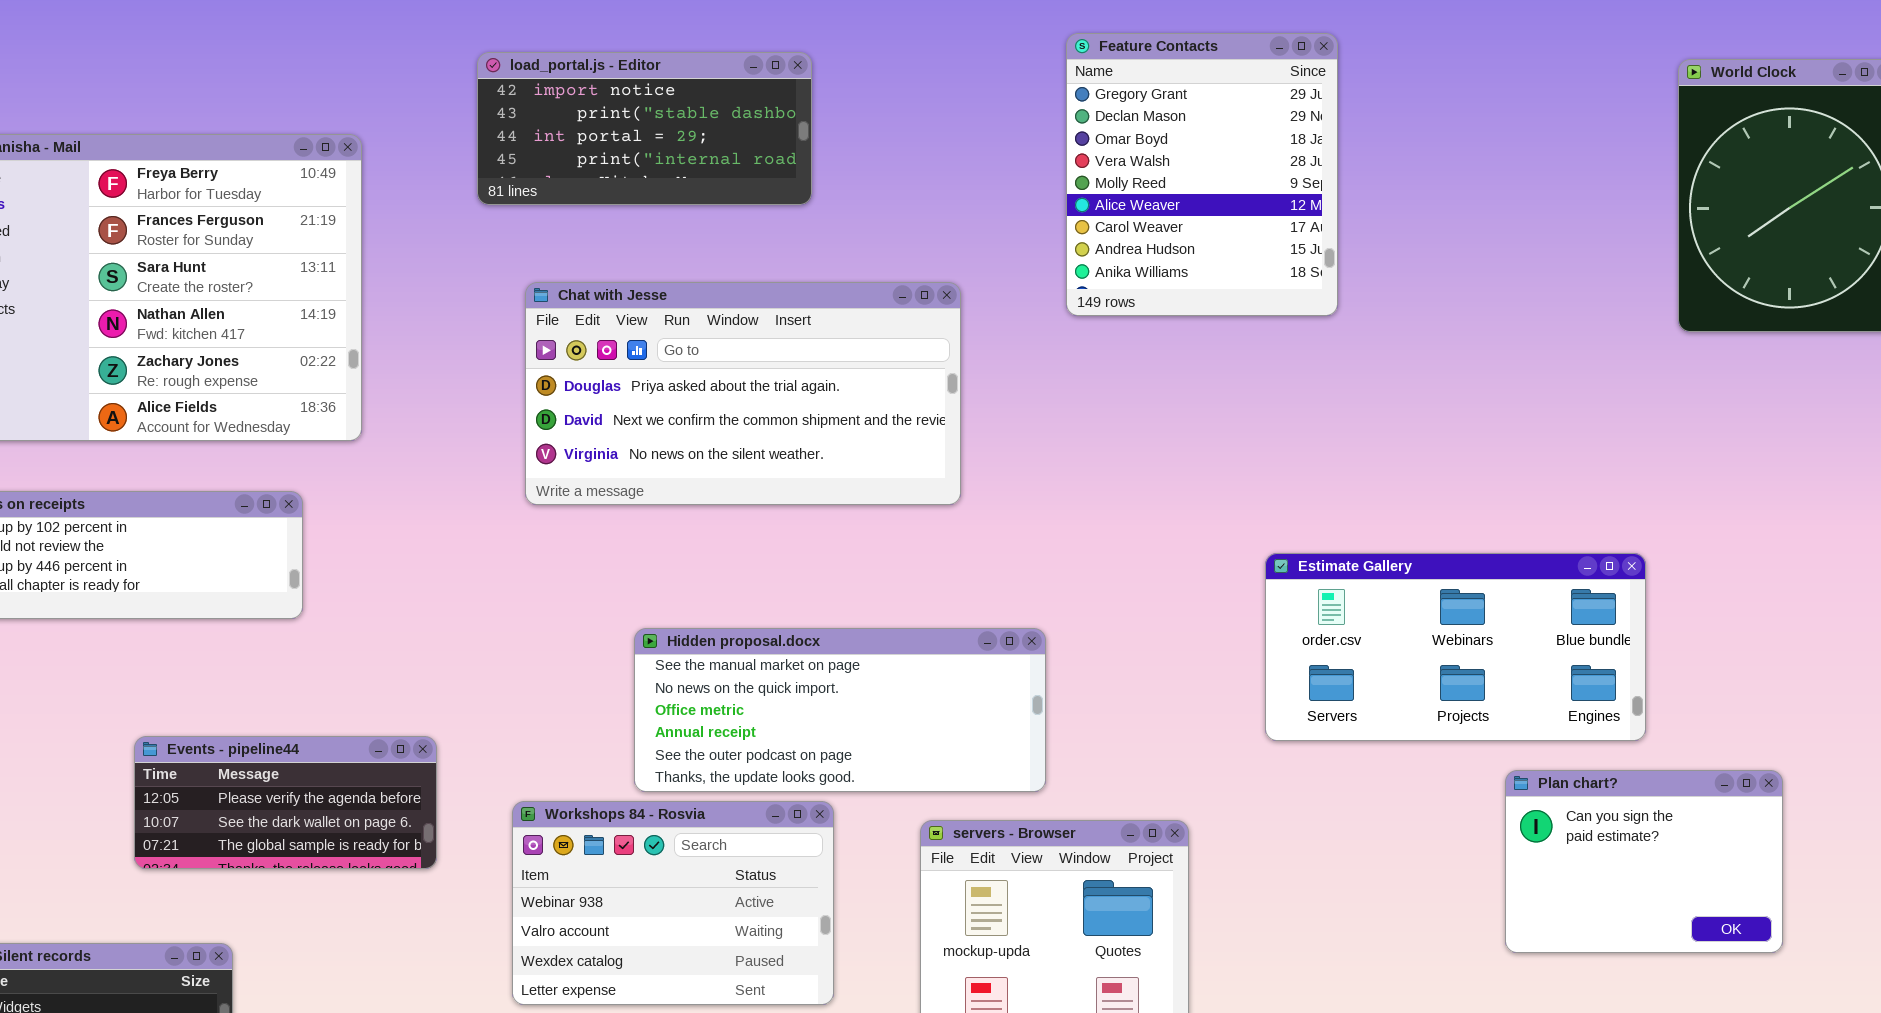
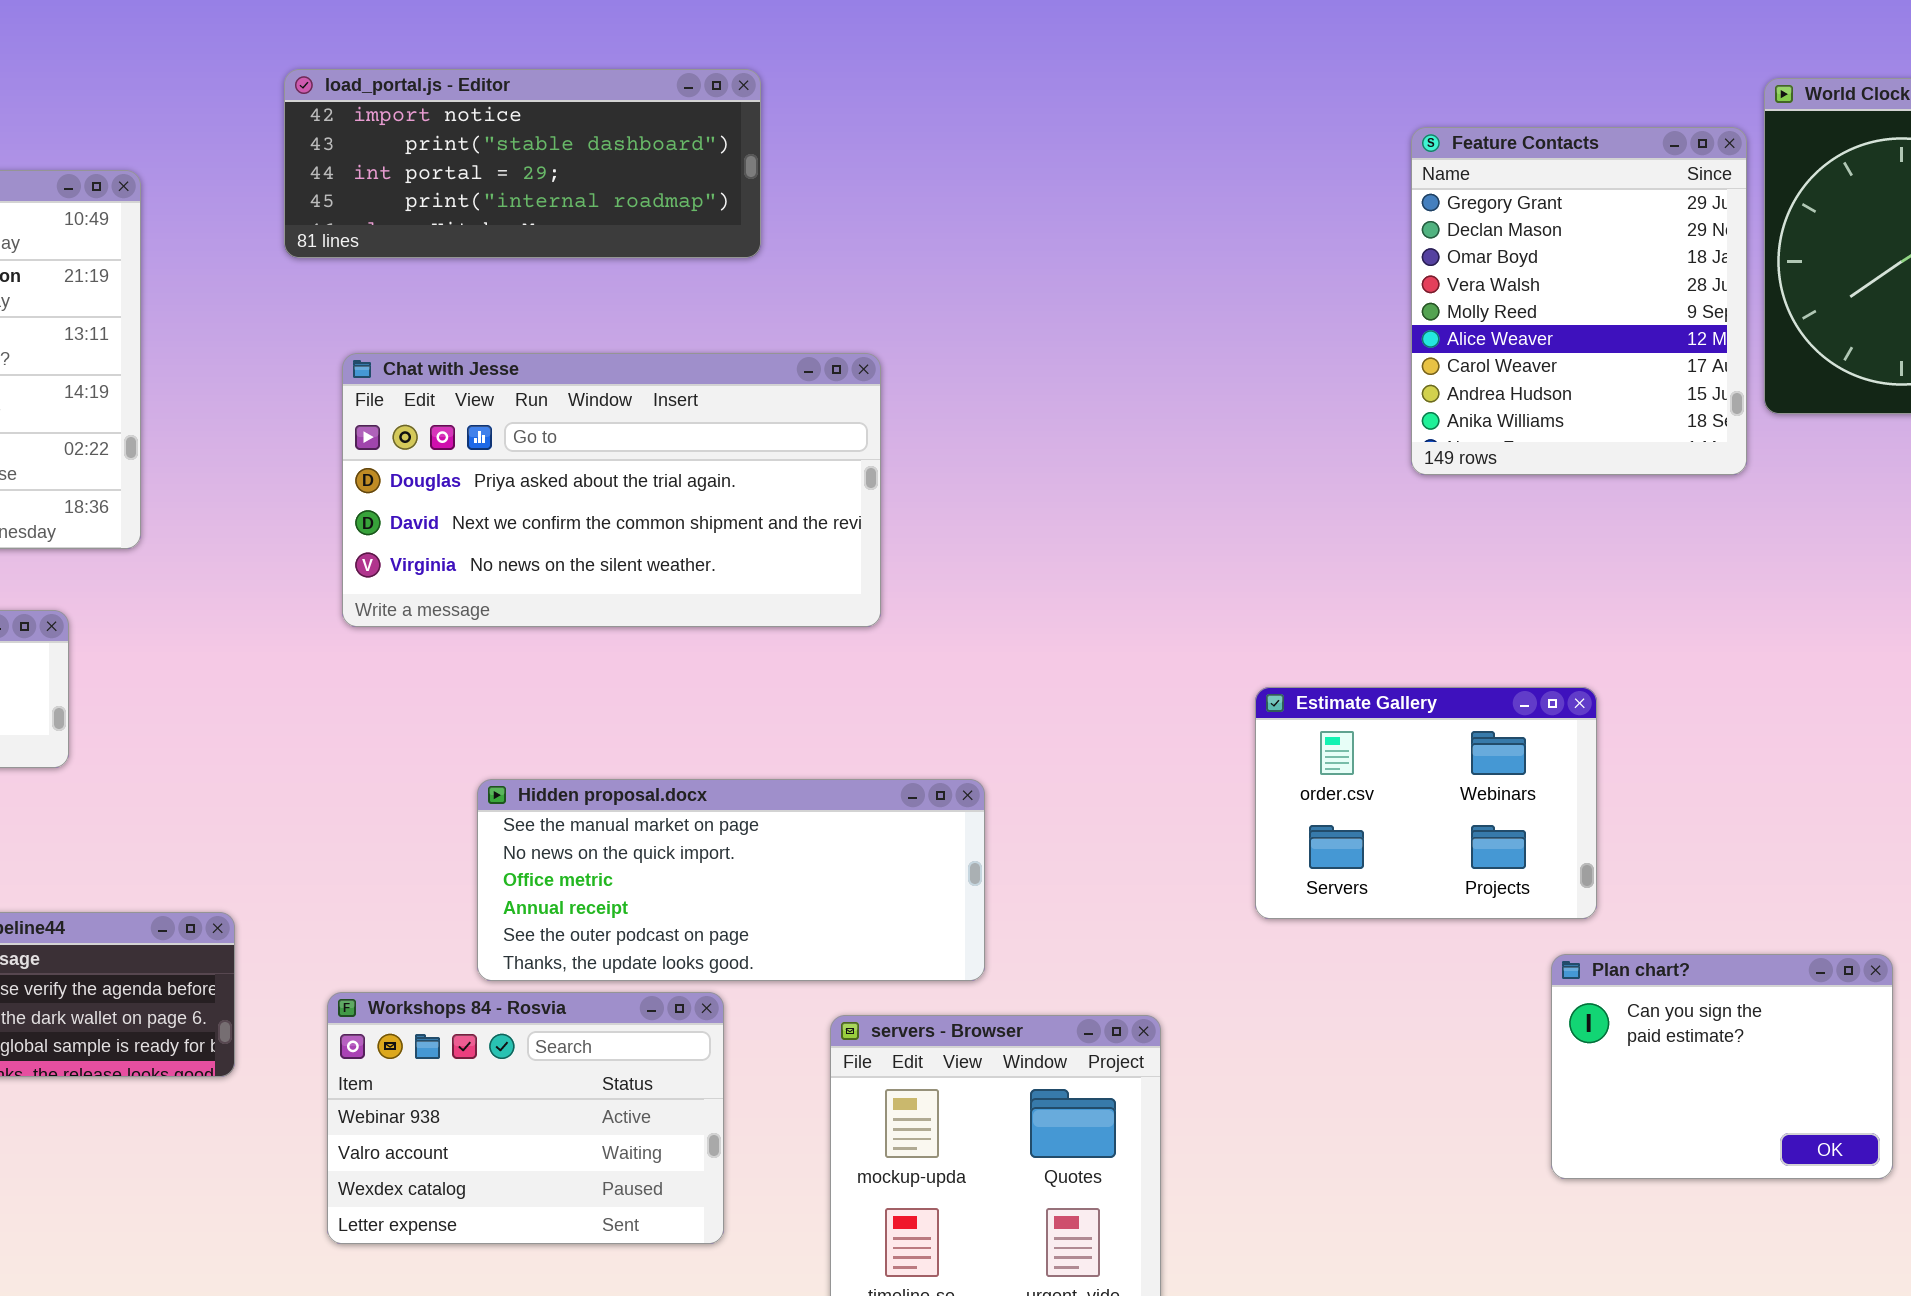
Feature Contacts: [1066,33,1338,316] -> [1411,127,1747,475], moved
load_portal.js - Editor: [477,52,812,205] -> [284,69,761,258], resized
Estimate Gallery: [1265,553,1646,741] -> [1255,687,1597,919], resized

